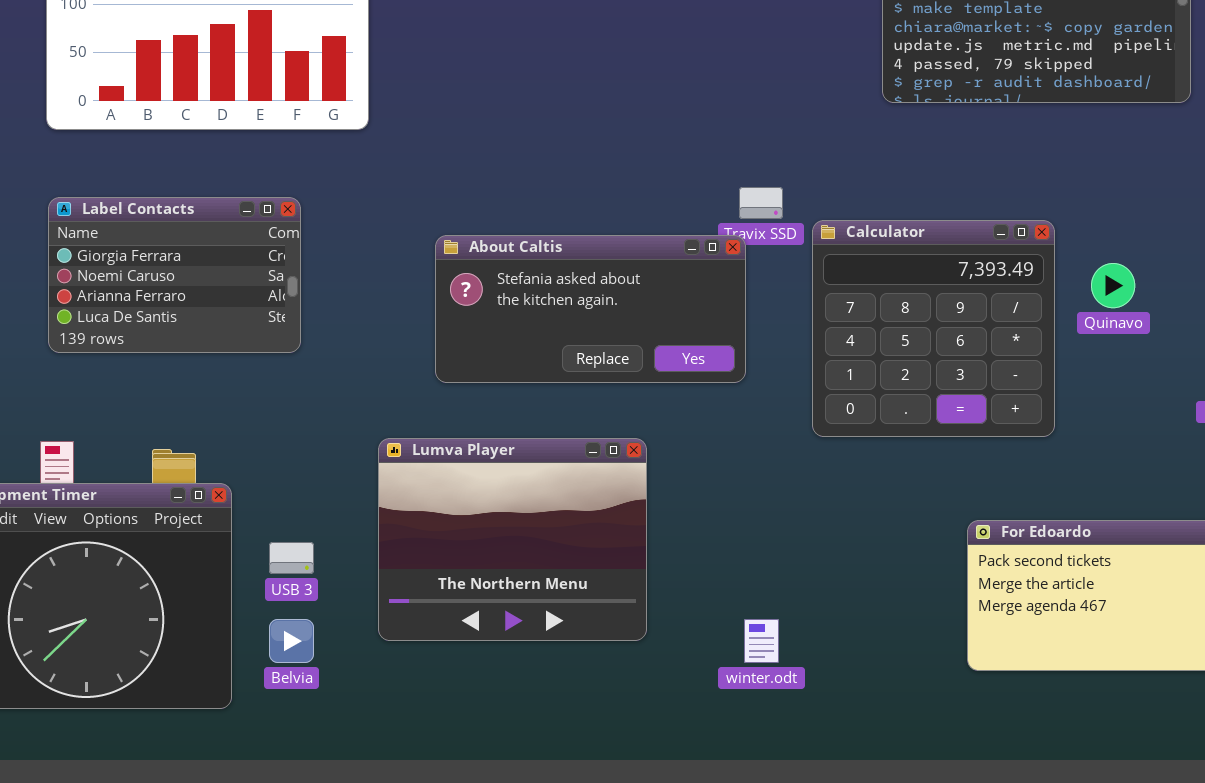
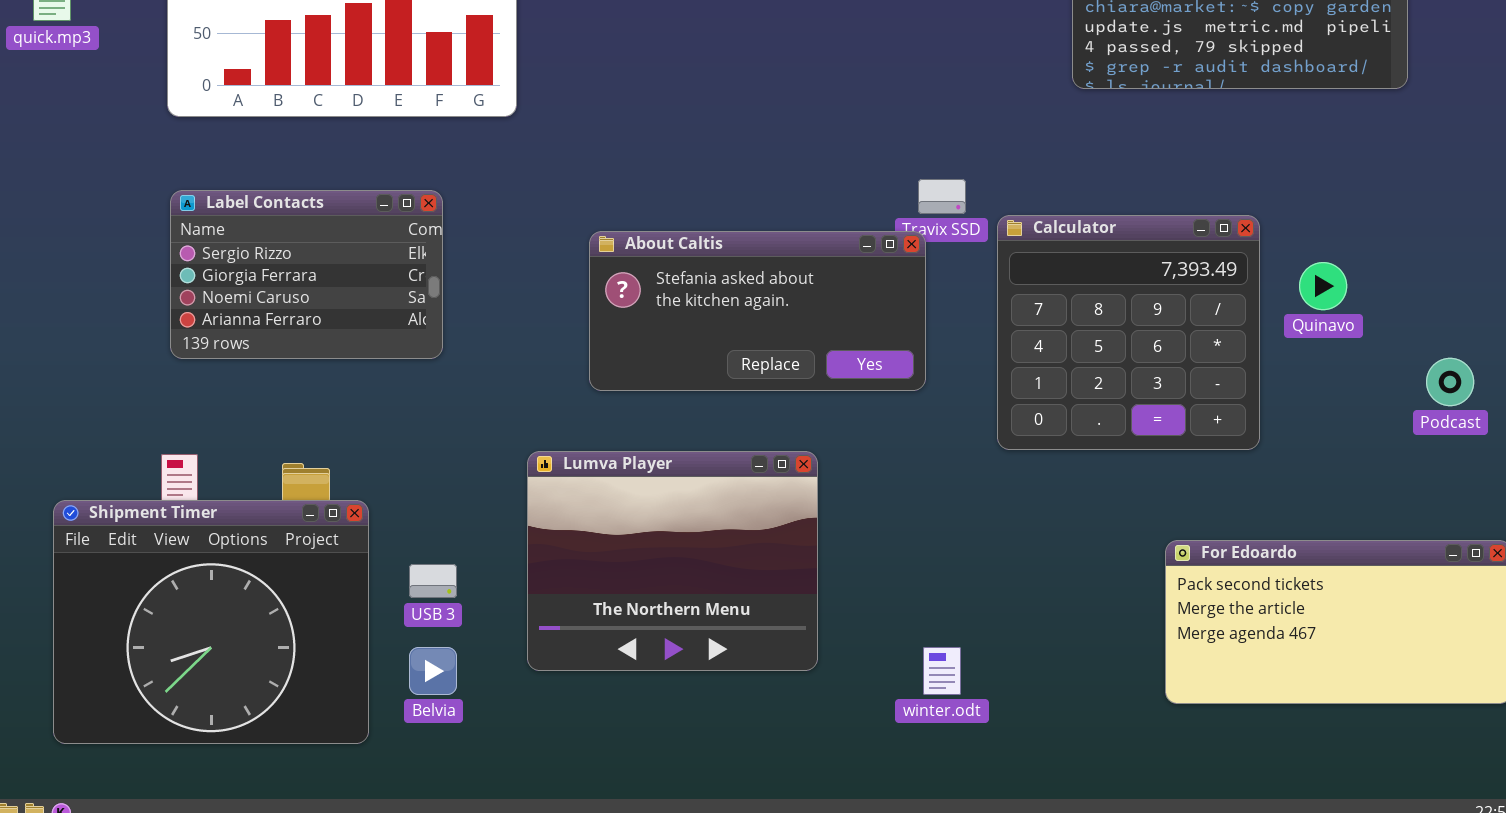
Label Contacts: [48,197,301,353] -> [170,190,443,359], scrolled up 1 row

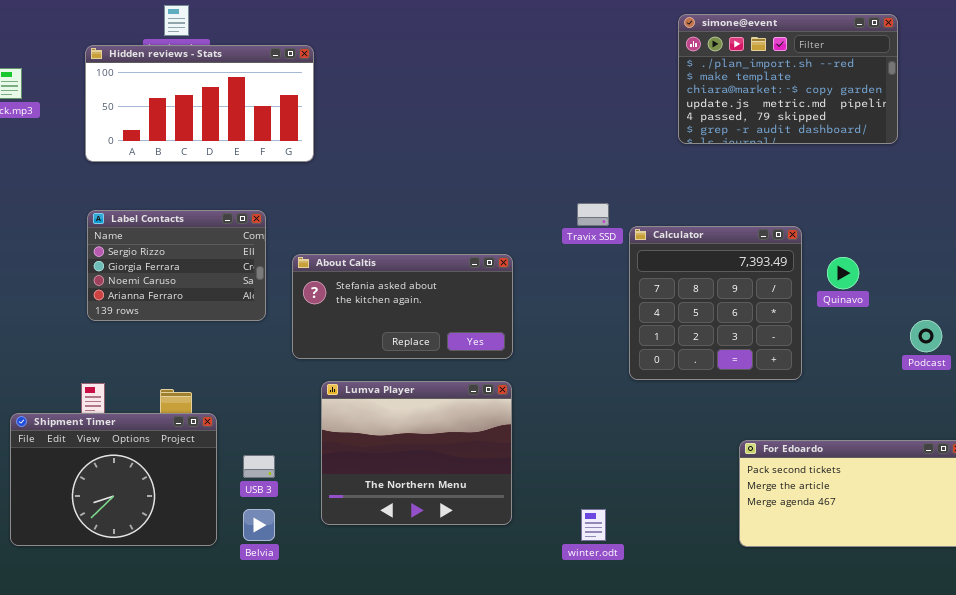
About Caltis: [589,231,926,391] -> [292,254,513,359], moved
Shipment Timer: [53,500,369,744] -> [10,413,217,546], resized

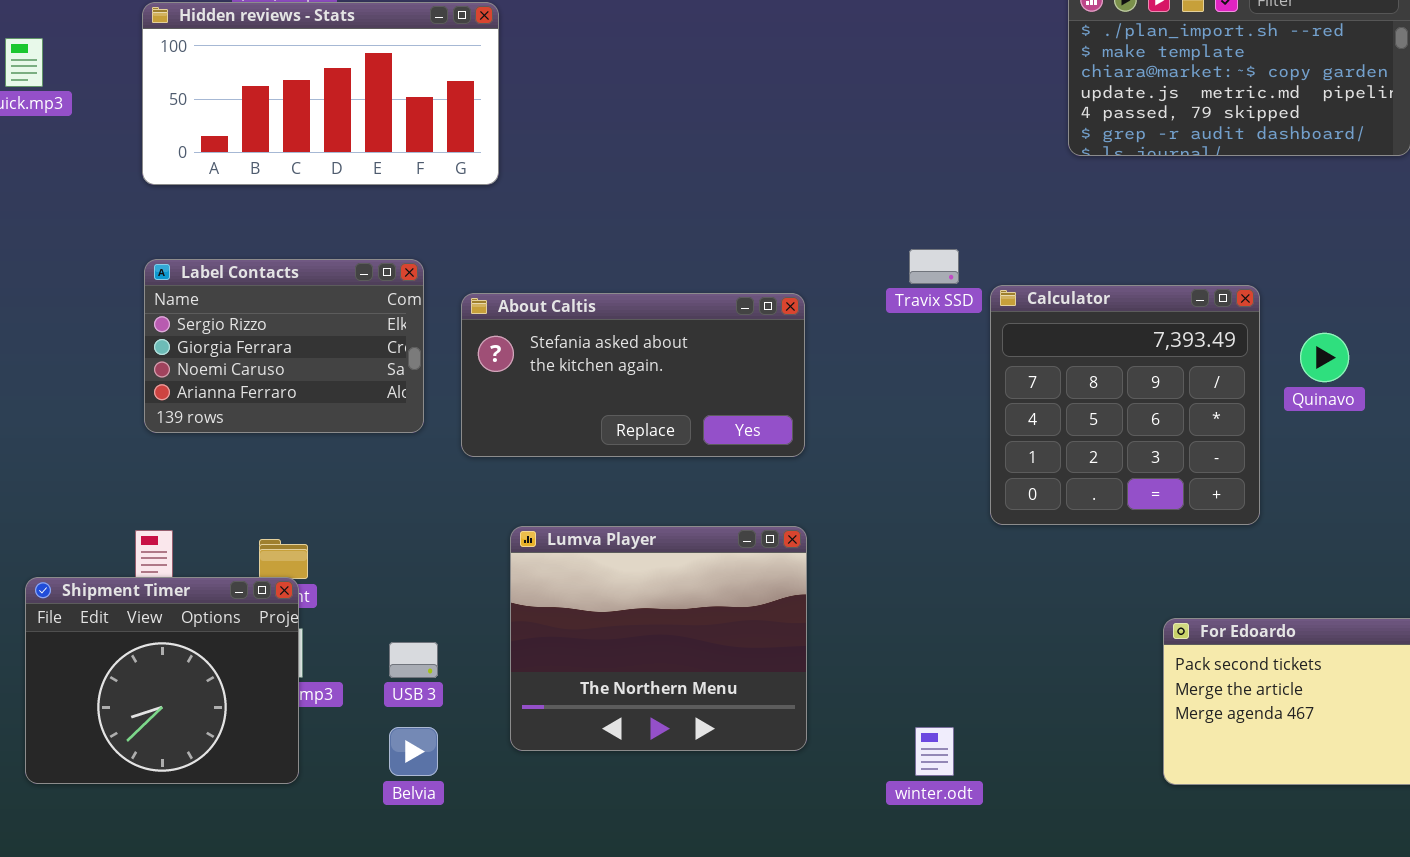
About Caltis: [292,254,513,359] -> [461,293,805,457], moved
Shipment Timer: [10,413,217,546] -> [25,577,299,784], resized

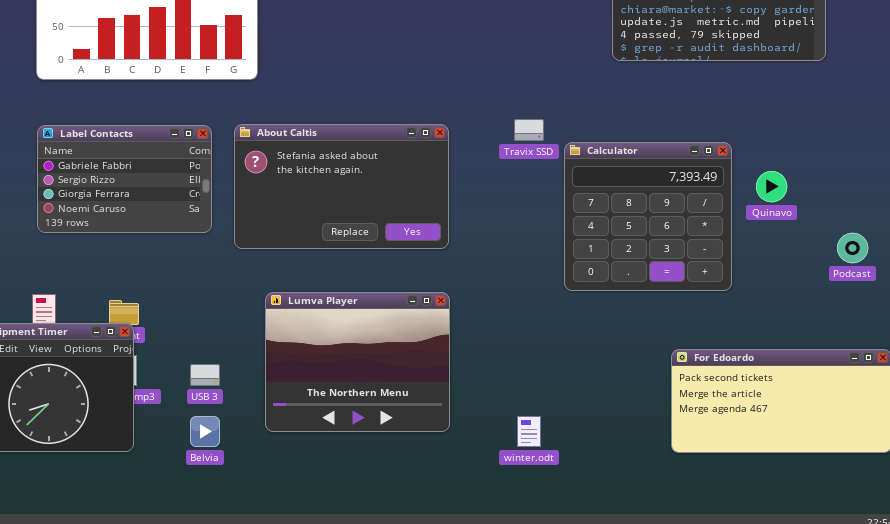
Label Contacts: [144,259,424,433] -> [37,125,212,233], scrolled up 1 row
About Caltis: [461,293,805,457] -> [234,124,449,249], resized

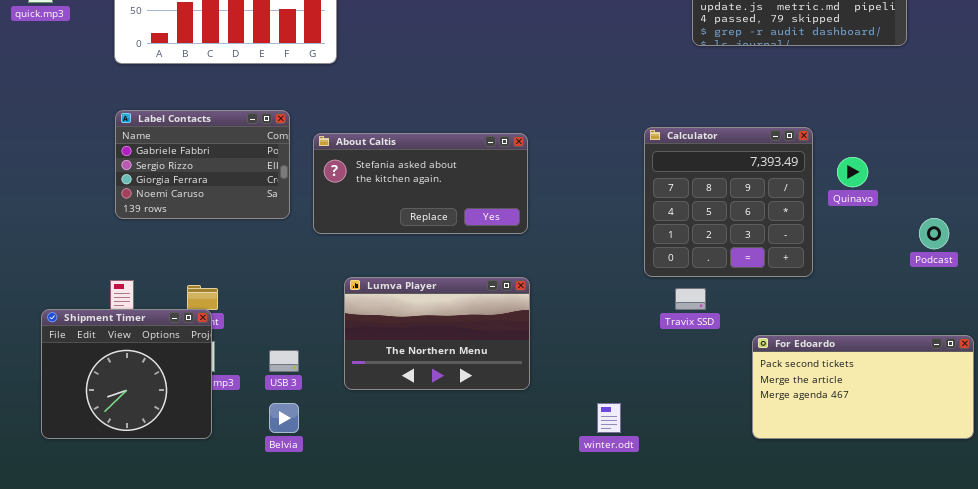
Travix SSD: [514,119,544,141] -> [675,288,706,310], moved
About Caltis: [234,124,449,249] -> [313,133,528,234], resized
Lumva Player: [265,292,450,432] -> [344,277,530,390], resized

